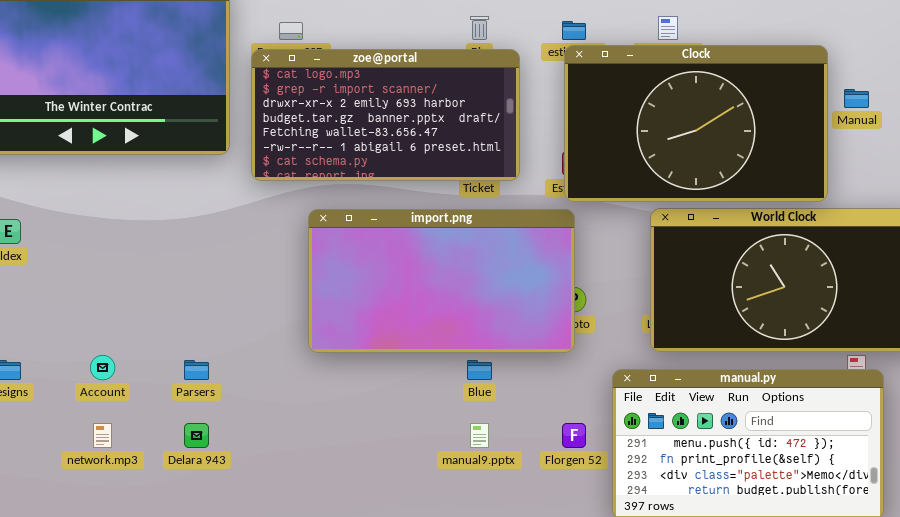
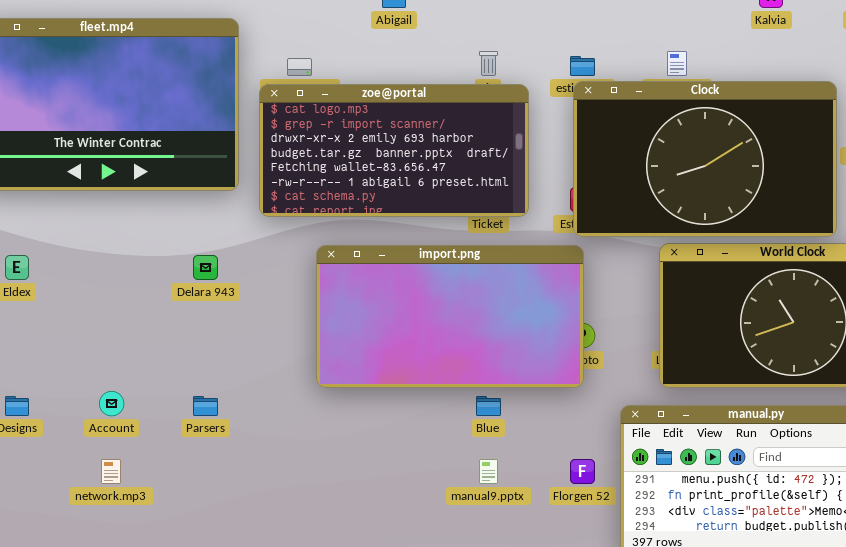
Delara 943: [184,423,209,448] -> [193,255,218,280], moved

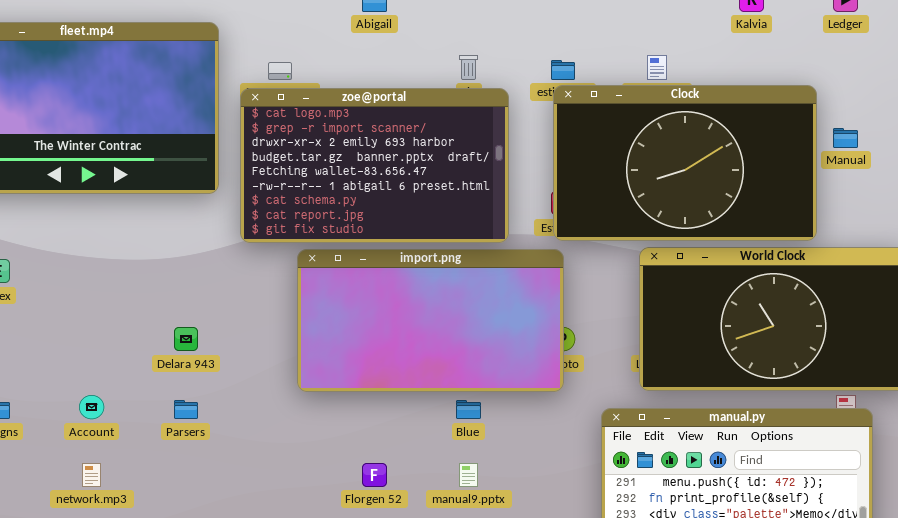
zoe@portal: [259,84,529,217] -> [240,88,509,243], resized
Delara 943: [193,255,218,280] -> [174,327,198,351], moved
Florgen 52: [570,459,595,484] -> [362,463,387,487], moved

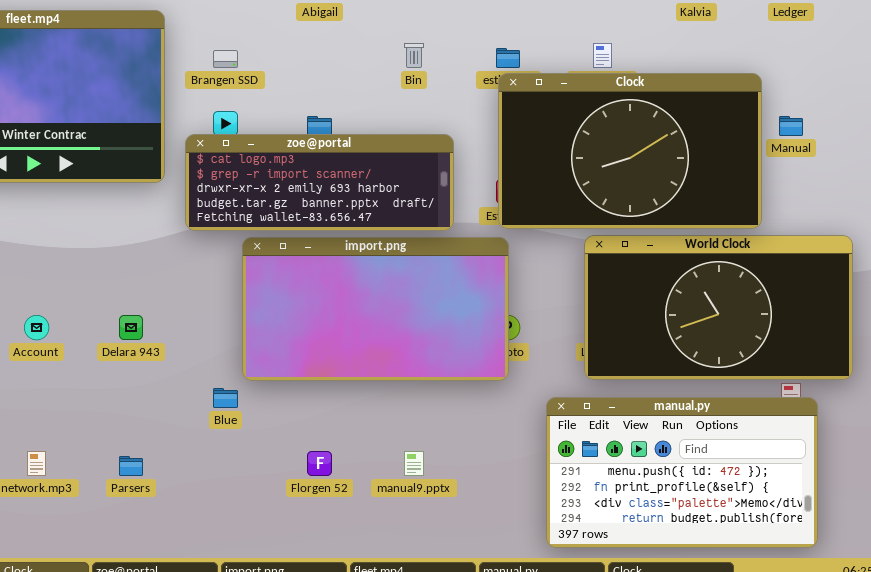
zoe@portal: [240,88,509,243] -> [185,134,454,231], resized
Account: [79,395,104,419] -> [24,315,49,340], moved
Parsers: [174,400,198,419] -> [119,456,143,476], moved
Blue: [456,400,481,419] -> [213,388,238,408], moved

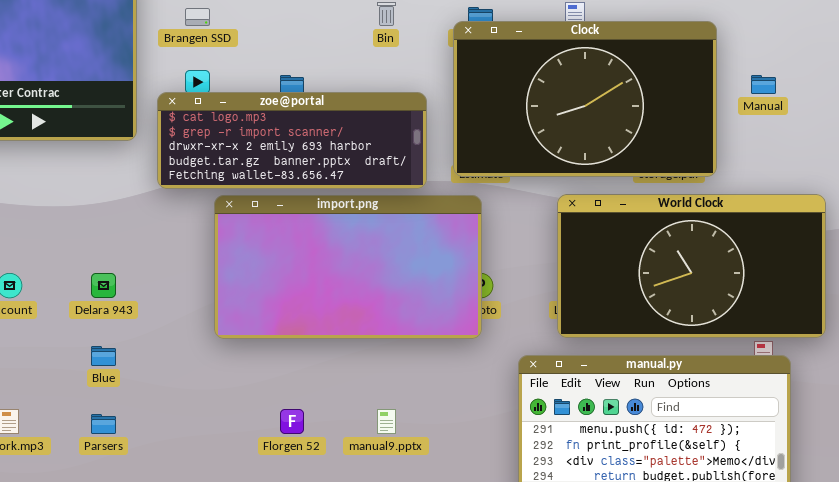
Clock: [498,73,762,229] -> [453,21,717,177], moved
Blue: [213,388,238,408] -> [91,346,116,366], moved

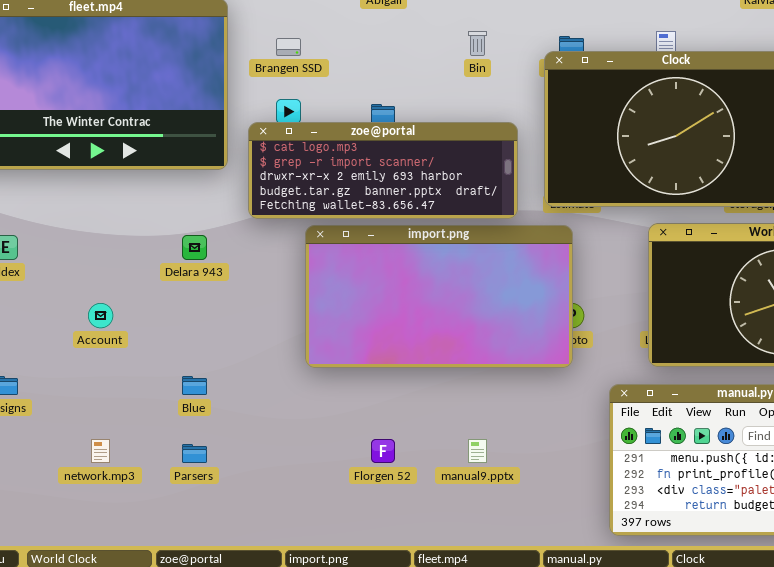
Delara 943: [91,273,116,298] -> [182,235,207,260], moved

